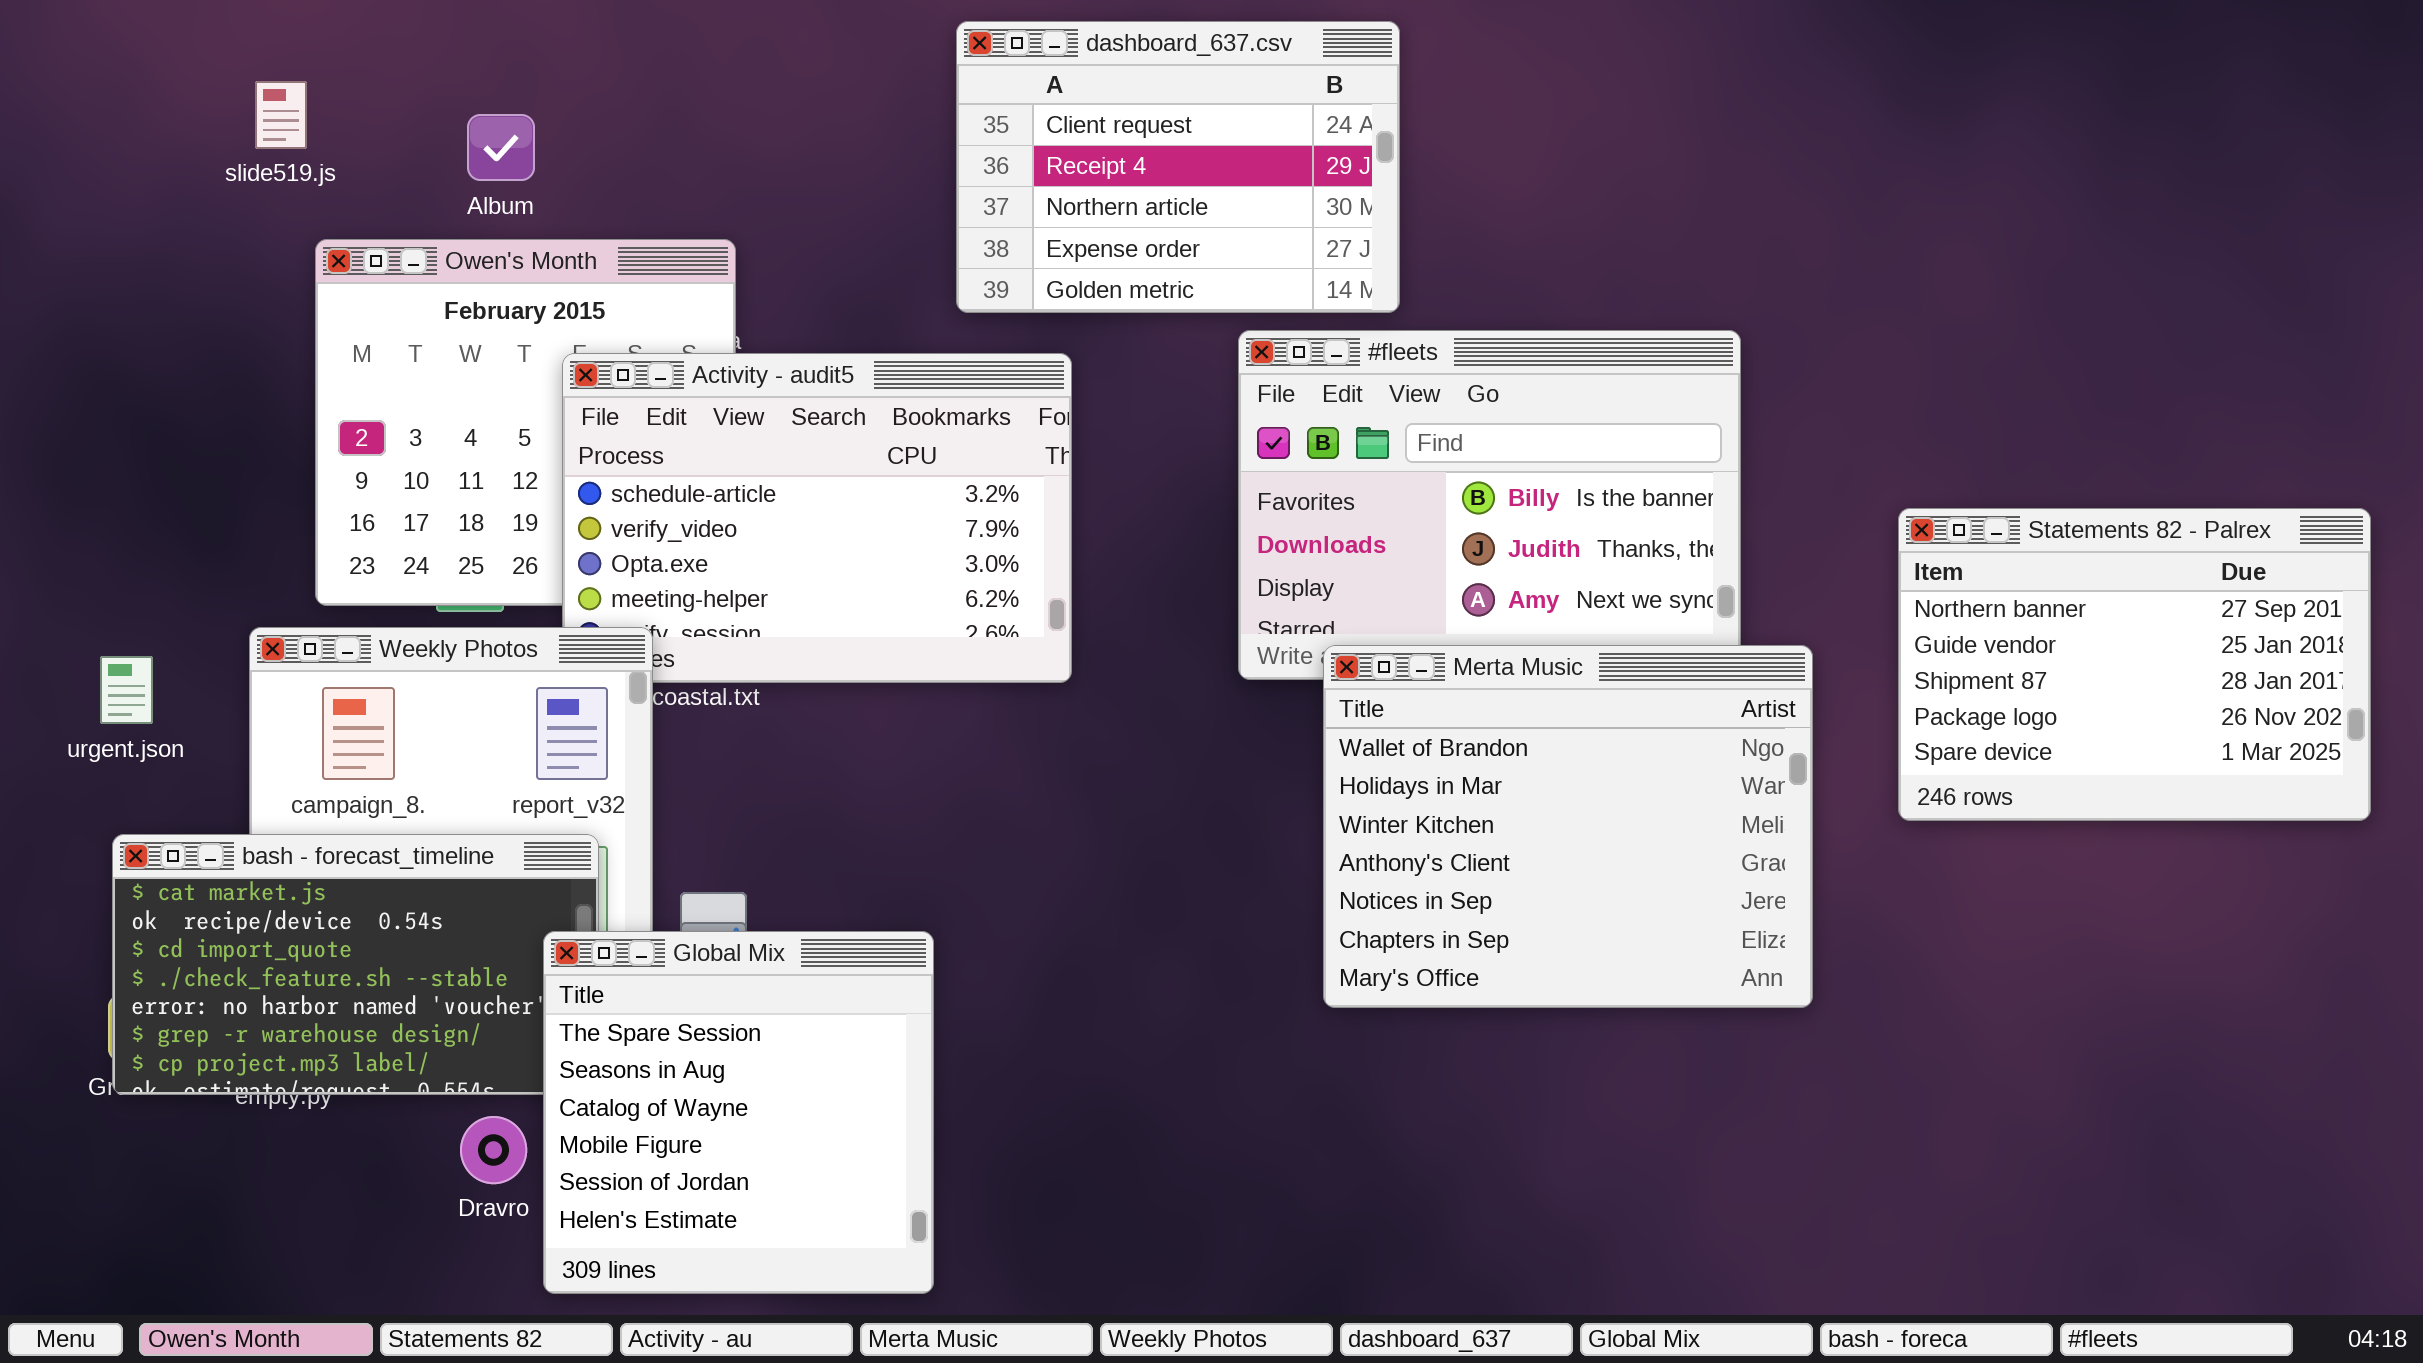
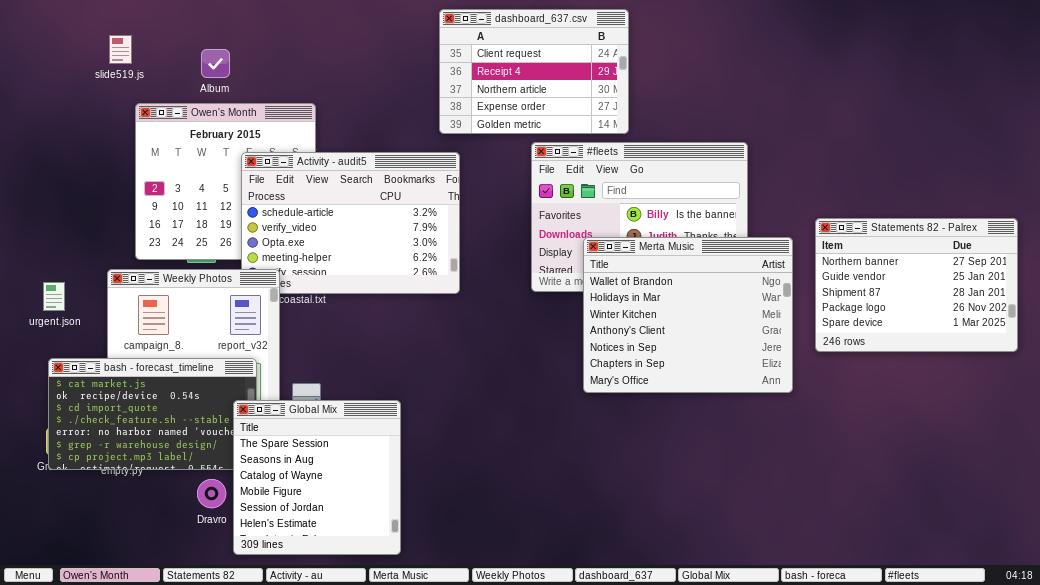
dashboard_637.csv: [956,21,1400,313] -> [439,9,629,134], moved
Merta Music: [1323,645,1813,1008] -> [583,237,793,393], moved

